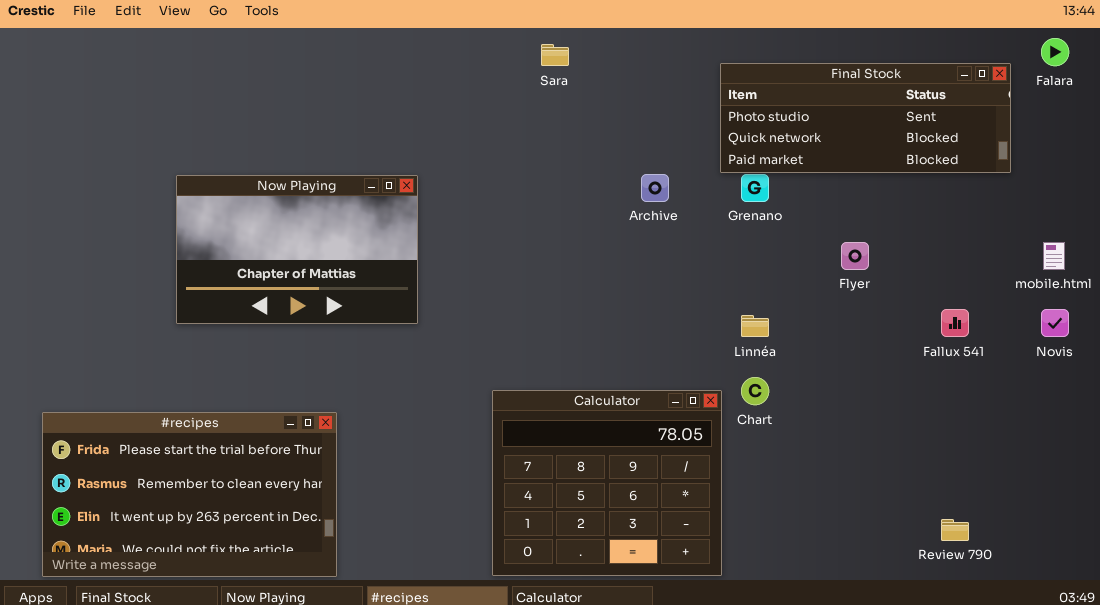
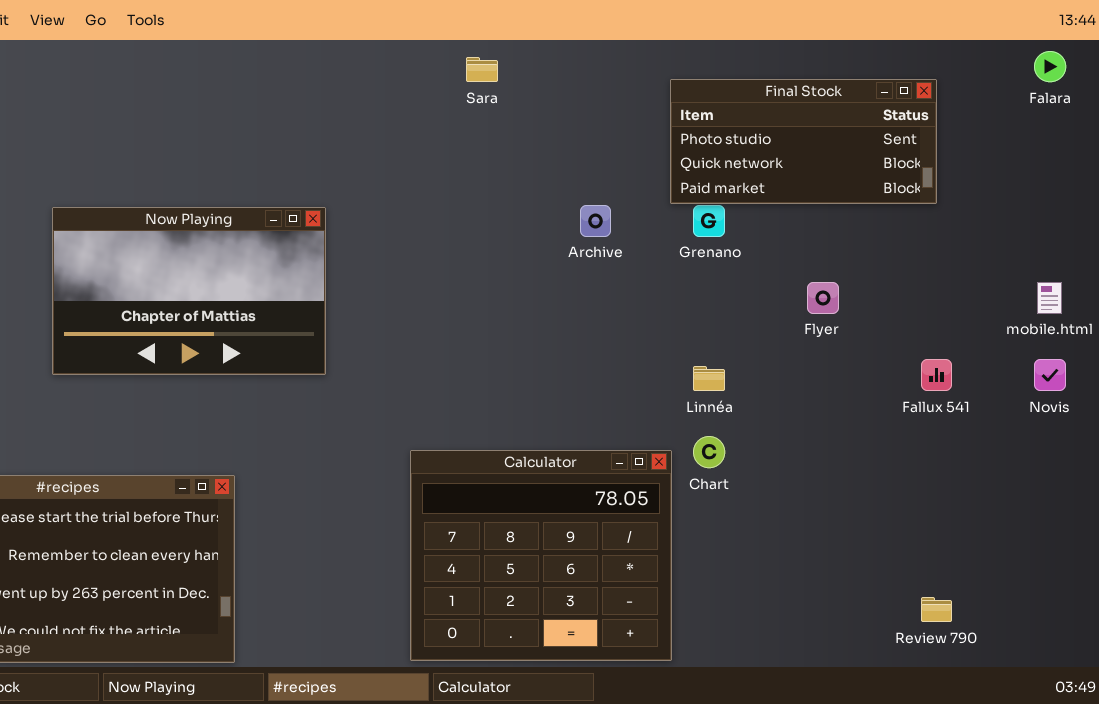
Final Stock: [720,63,1011,173] -> [670,79,937,204], resized

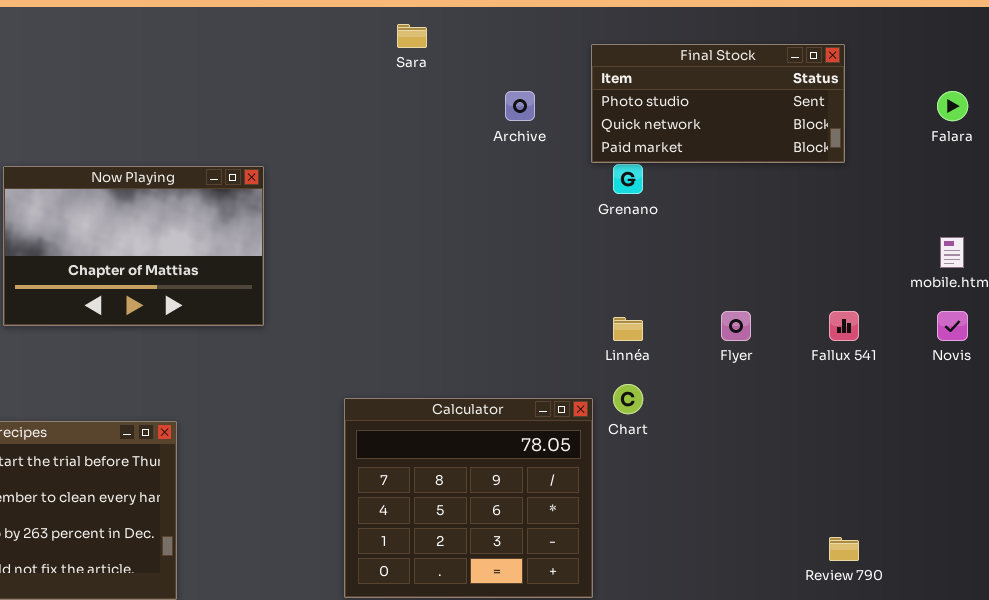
Falara: [1034,51,1066,82] -> [937,91,968,121], moved
Archive: [580,205,611,237] -> [505,91,535,121], moved
Flyer: [807,282,839,314] -> [721,311,751,341], moved

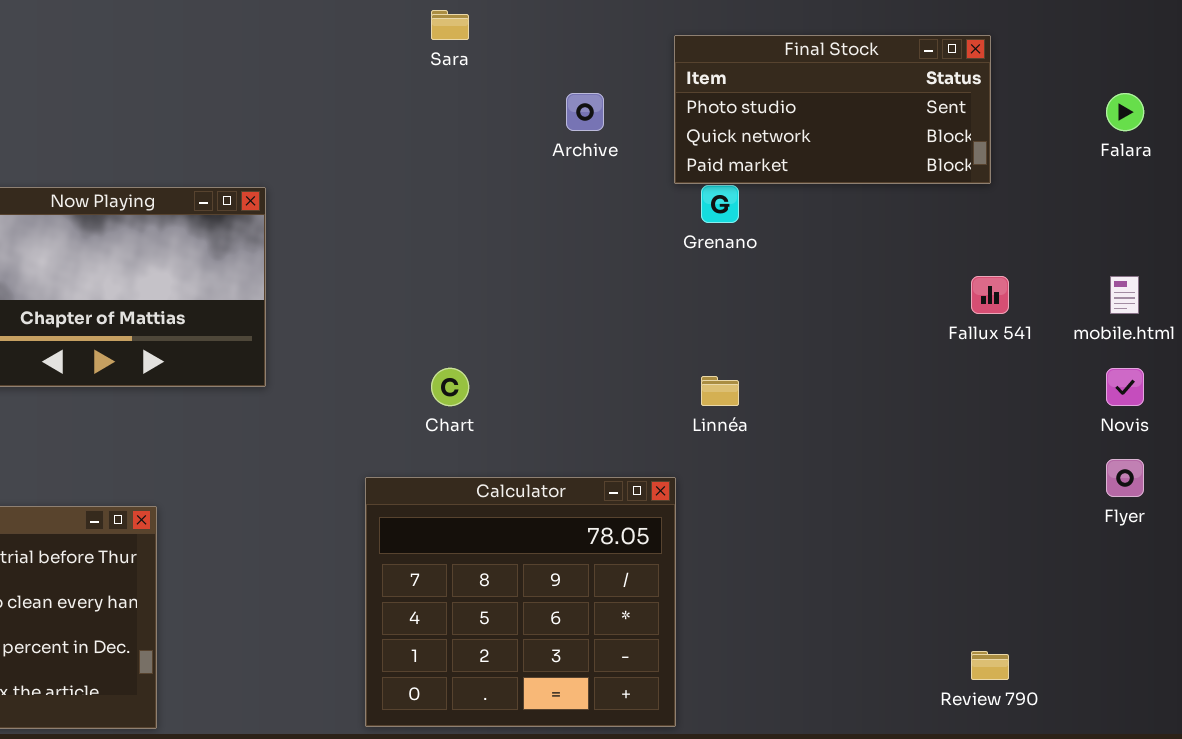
Flyer: [721,311,751,341] -> [1106,459,1144,497], moved
Fallux 541: [829,311,859,341] -> [971,276,1009,314], moved
Chart: [613,384,643,414] -> [431,368,469,406], moved

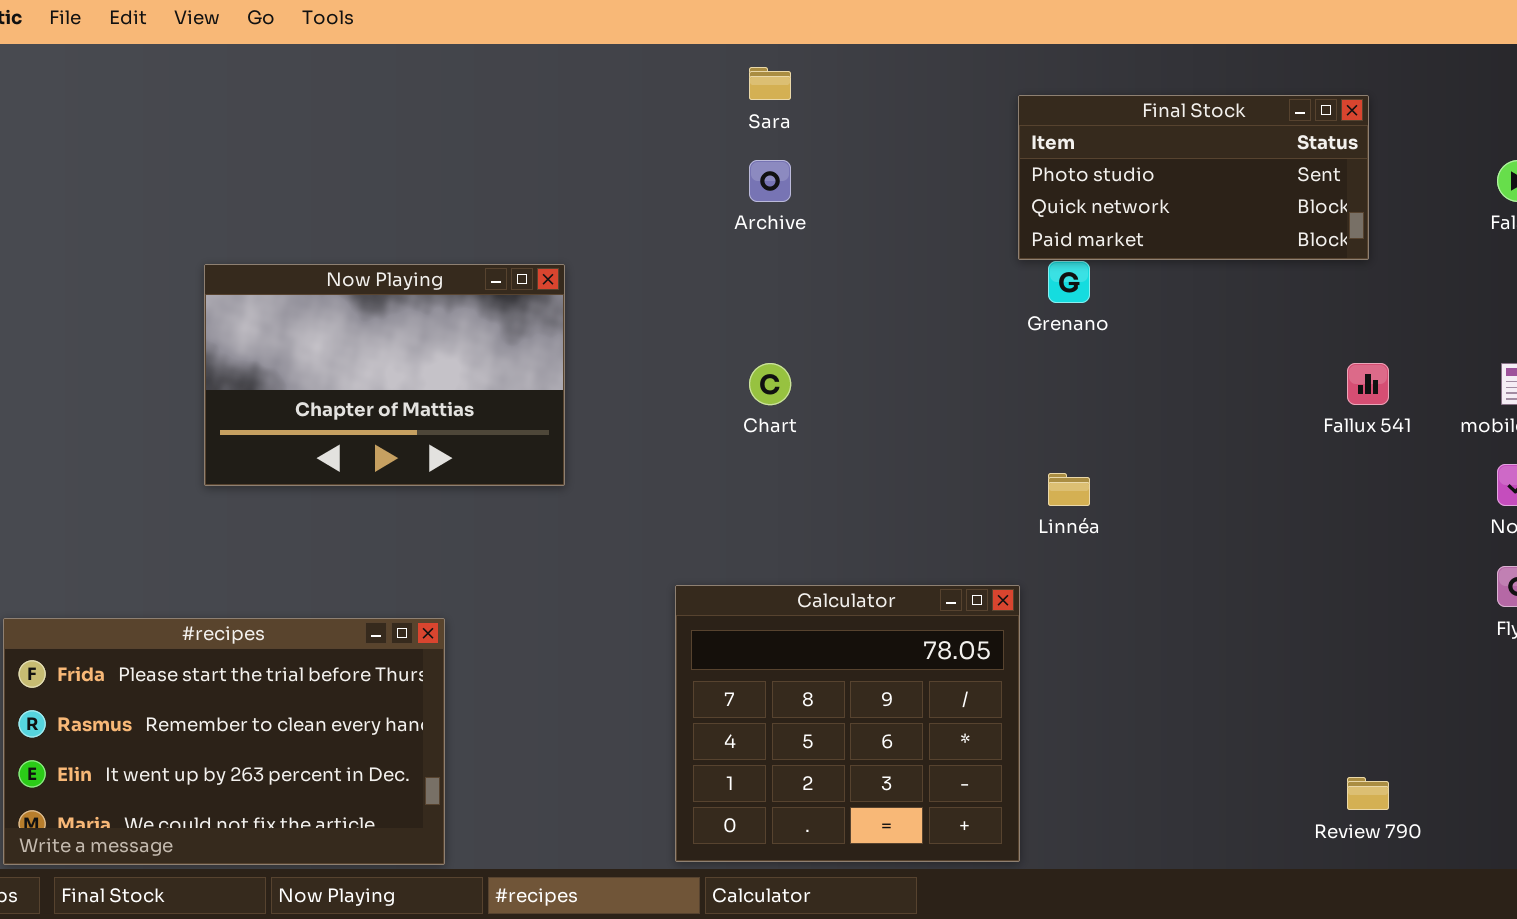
Archive: [566,93,604,131] -> [749,160,791,202], moved
Chart: [431,368,469,406] -> [749,363,791,405], moved

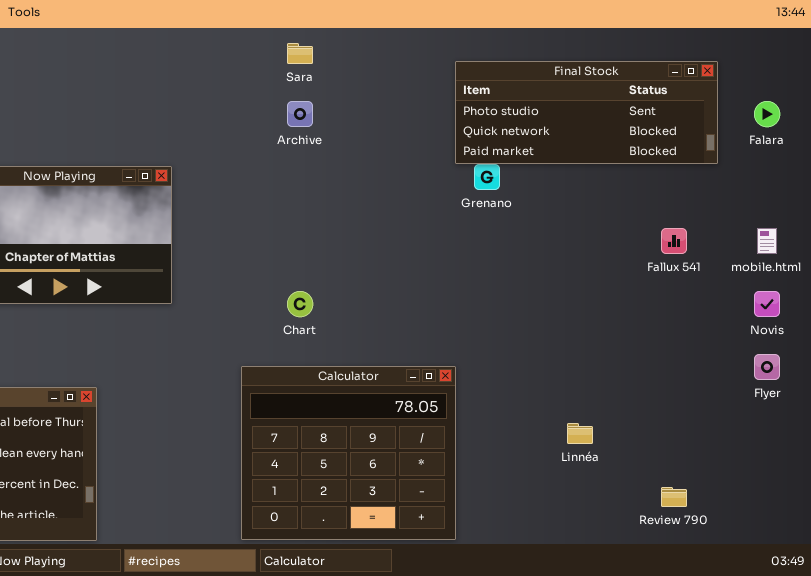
Final Stock: [1018,95,1369,260] -> [455,61,718,164], resized
Chart: [749,363,791,405] -> [287,291,313,317], moved
Linnéa: [1048,473,1090,506] -> [567,423,593,444], moved

